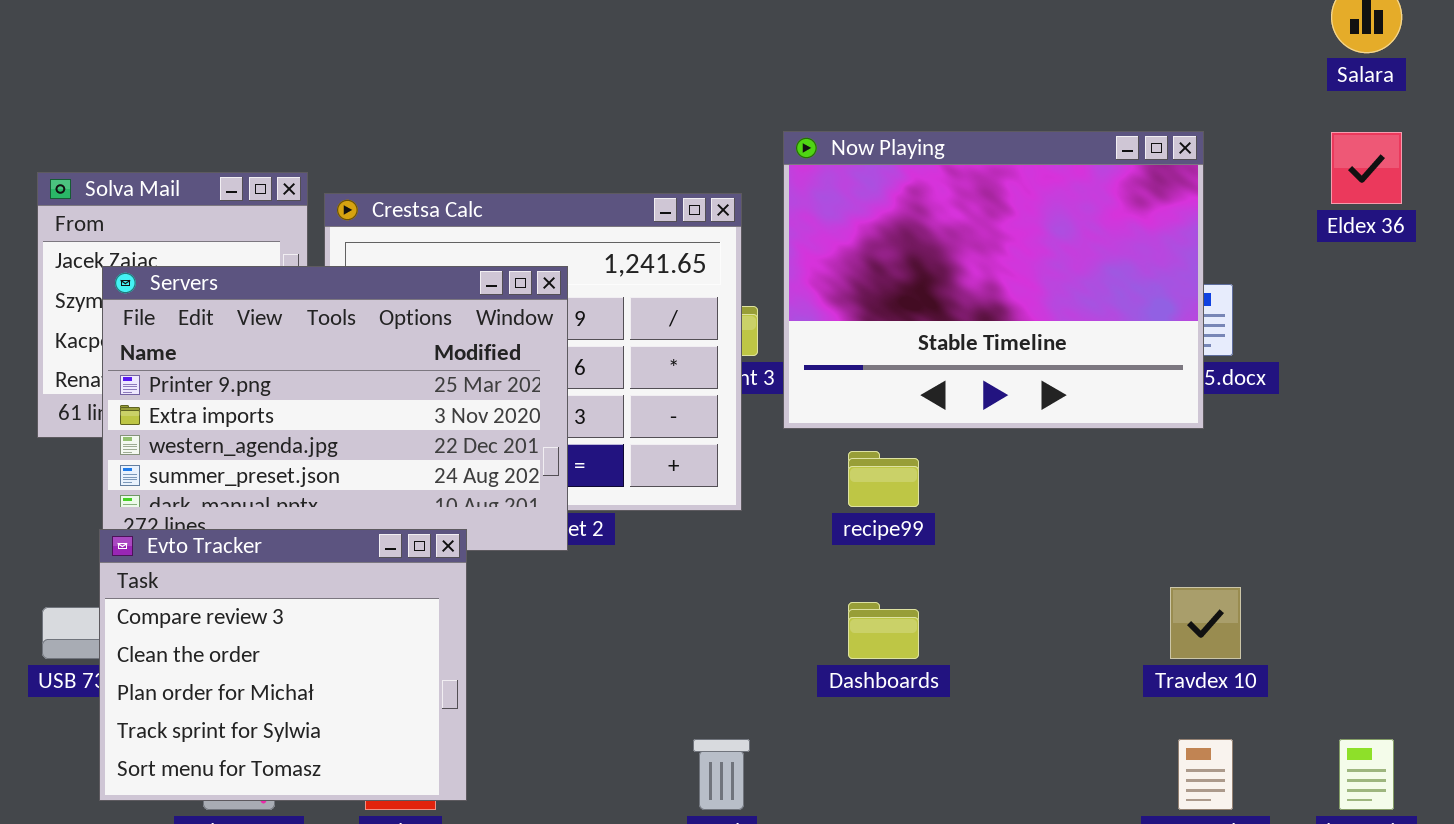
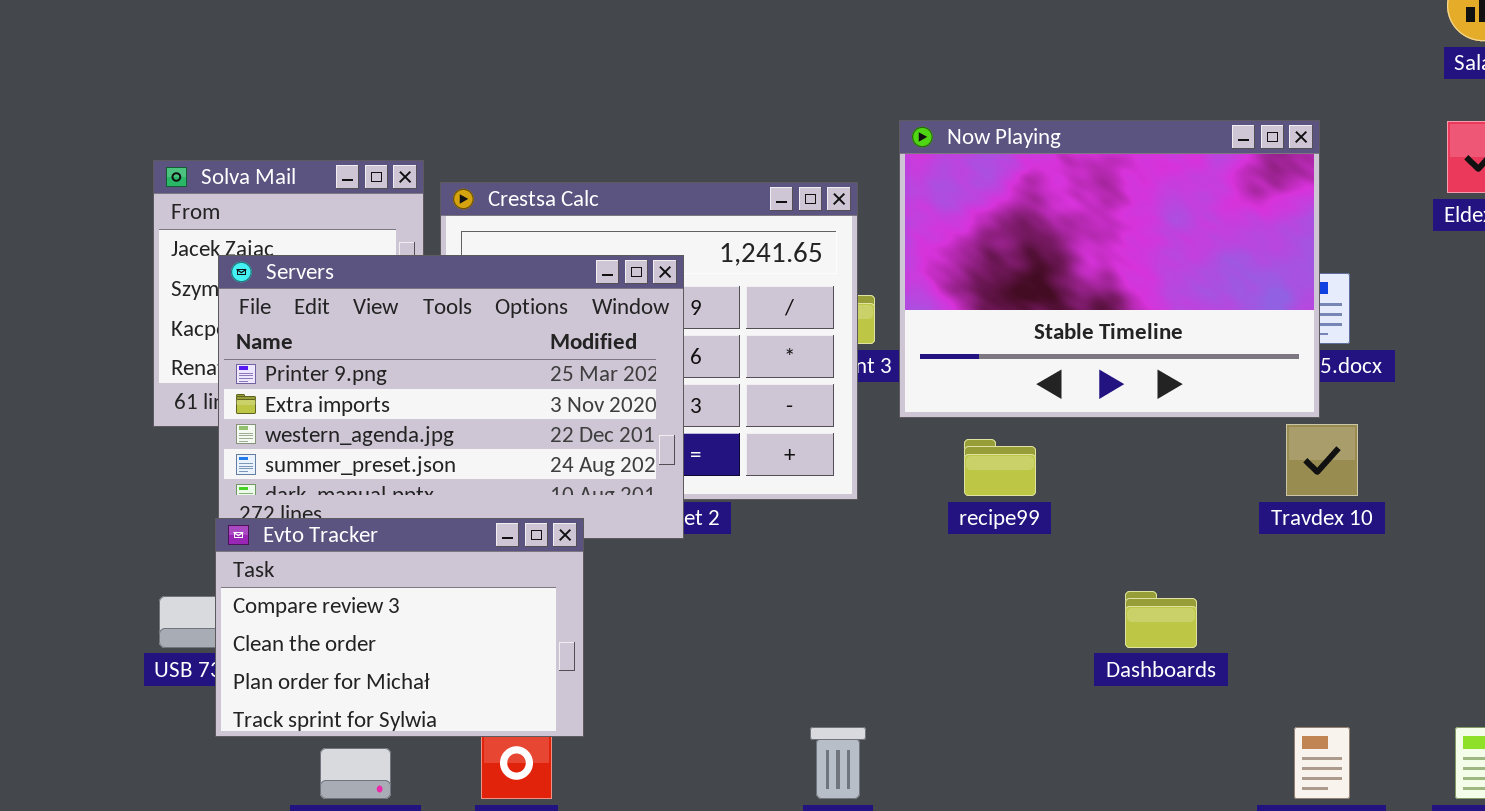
Evto Tracker: [99,529,467,801] -> [215,518,584,737], resized
Travdex 10: [1170,587,1241,659] -> [1286,424,1358,496], moved
Dashboards: [848,602,919,659] -> [1125,591,1197,648], moved

